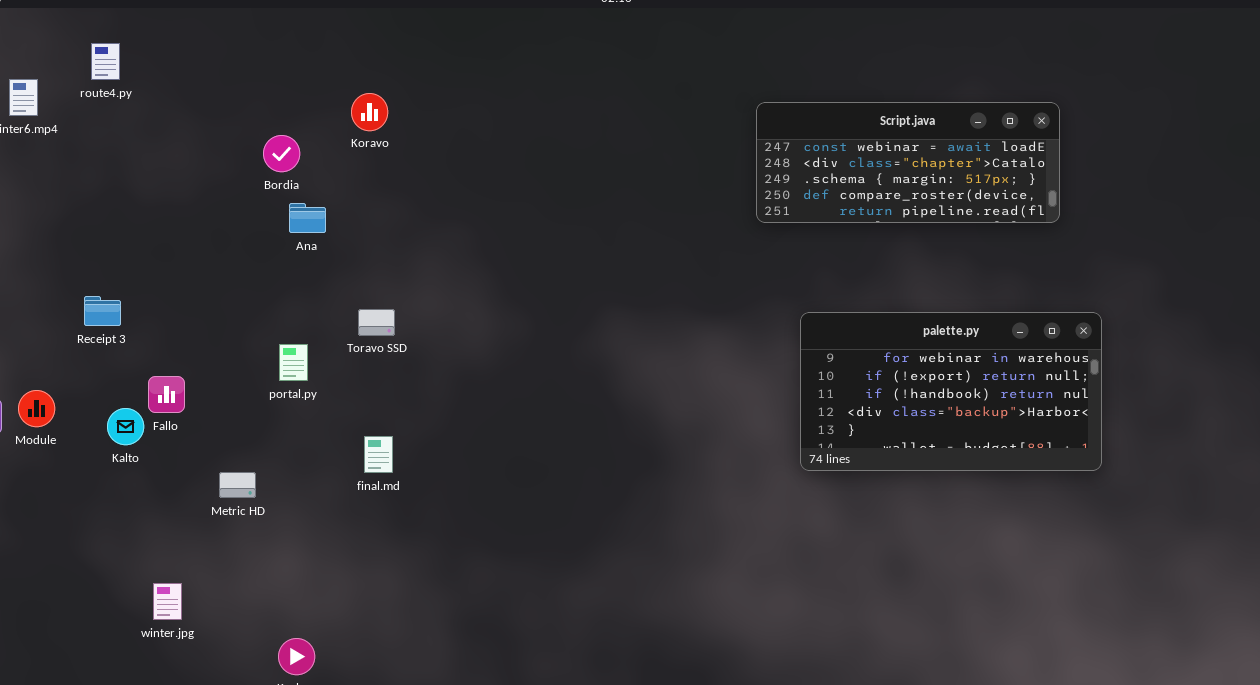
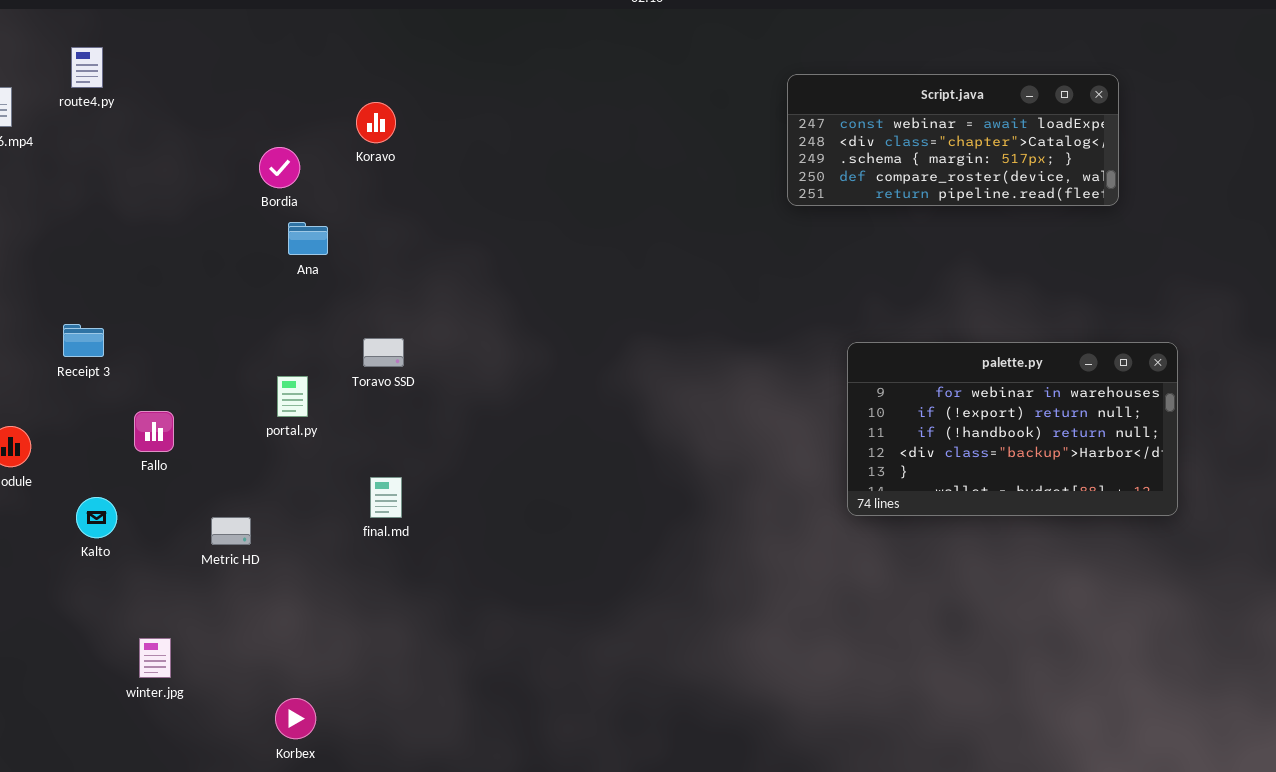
Script.java: [756,102,1060,223] -> [787,74,1119,206], moved
Kalto: [107,408,144,445] -> [76,497,117,538], moved

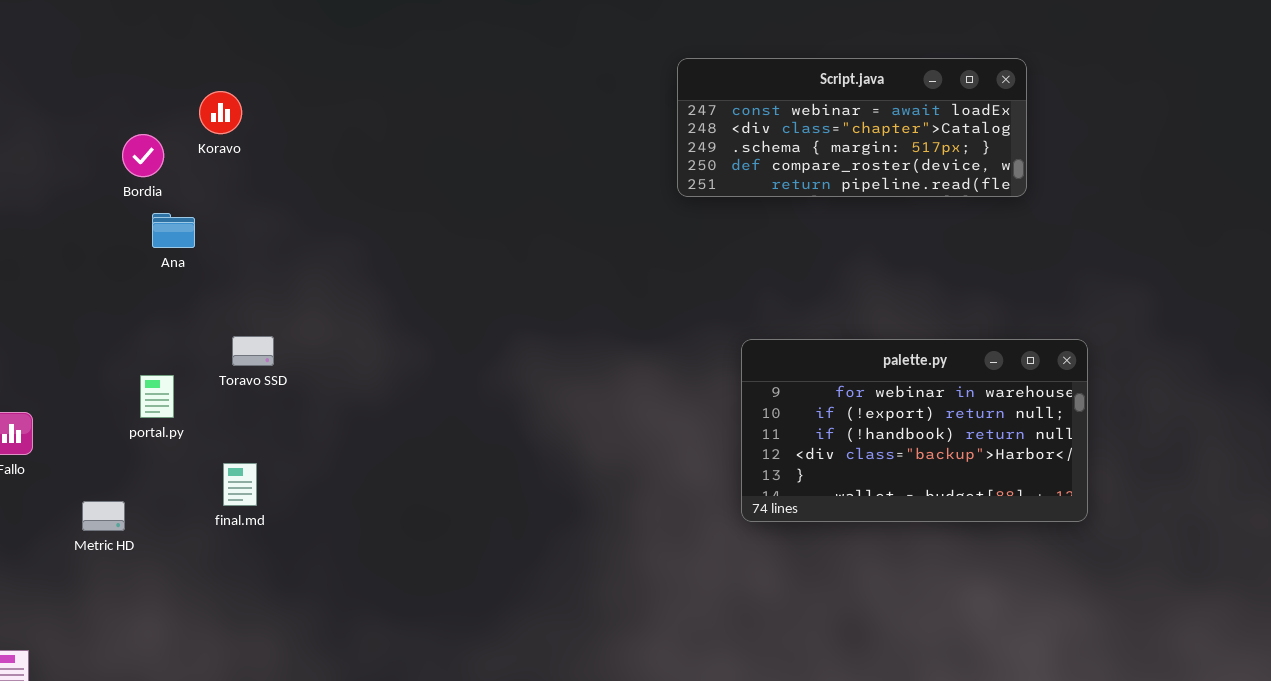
Koravo: [356,102,396,143] -> [199,91,242,134], moved
final.md: [370,477,402,518] -> [223,463,257,506], moved
Metric HD: [211,517,251,545] -> [82,501,125,531], moved

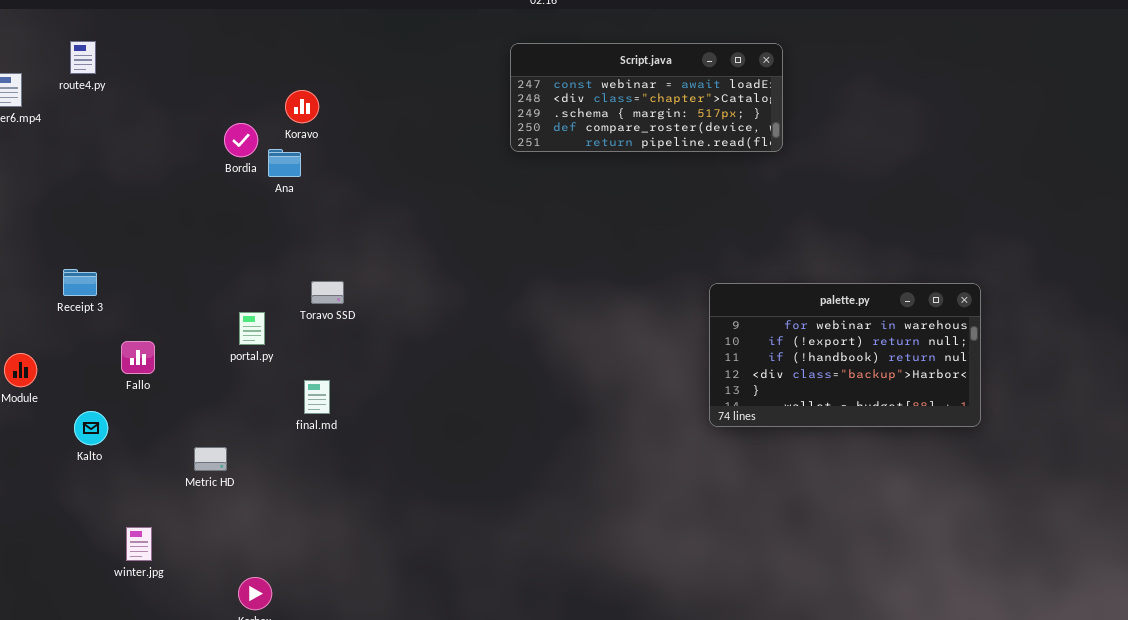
Script.java: [677,58,1027,197] -> [510,43,783,152], moved
Ana: [152,213,195,248] -> [268,149,301,177], moved
Metric HD: [82,501,125,531] -> [194,447,227,471], moved

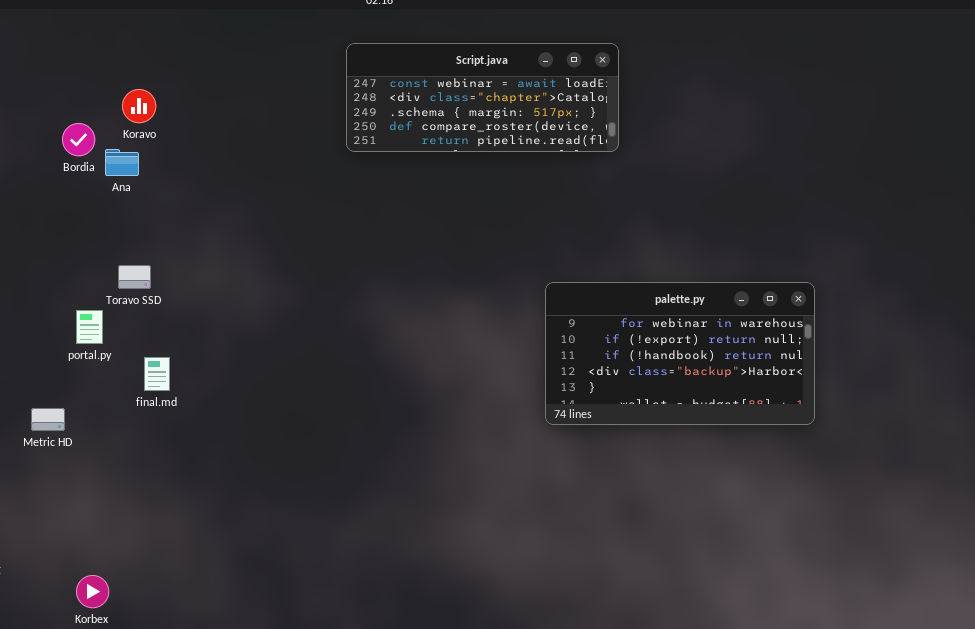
Toravo SSD: [311,281,344,304] -> [118,265,151,289], moved
final.md: [304,380,330,414] -> [144,357,170,391], moved
Metric HD: [194,447,227,471] -> [31,408,65,431], moved

